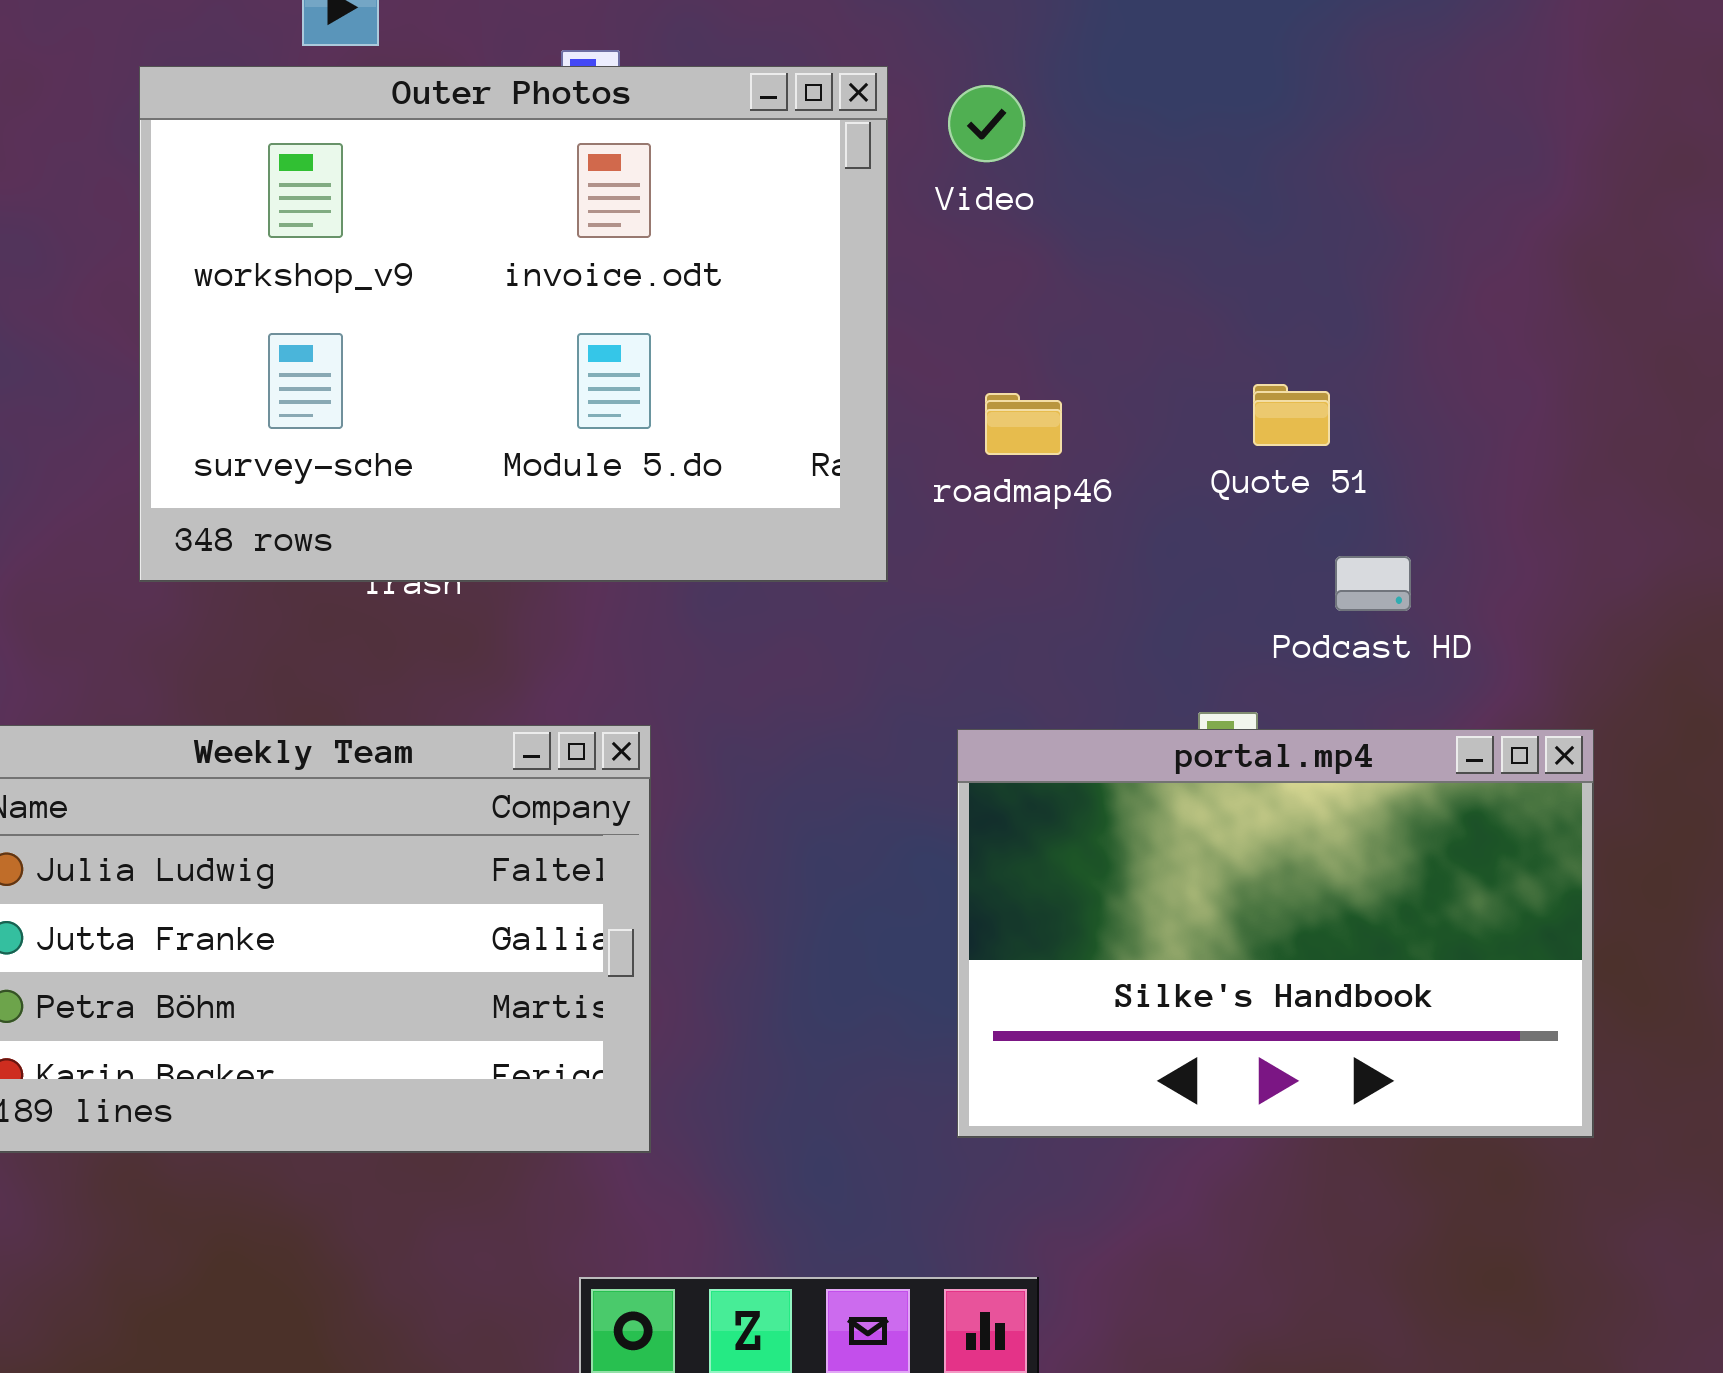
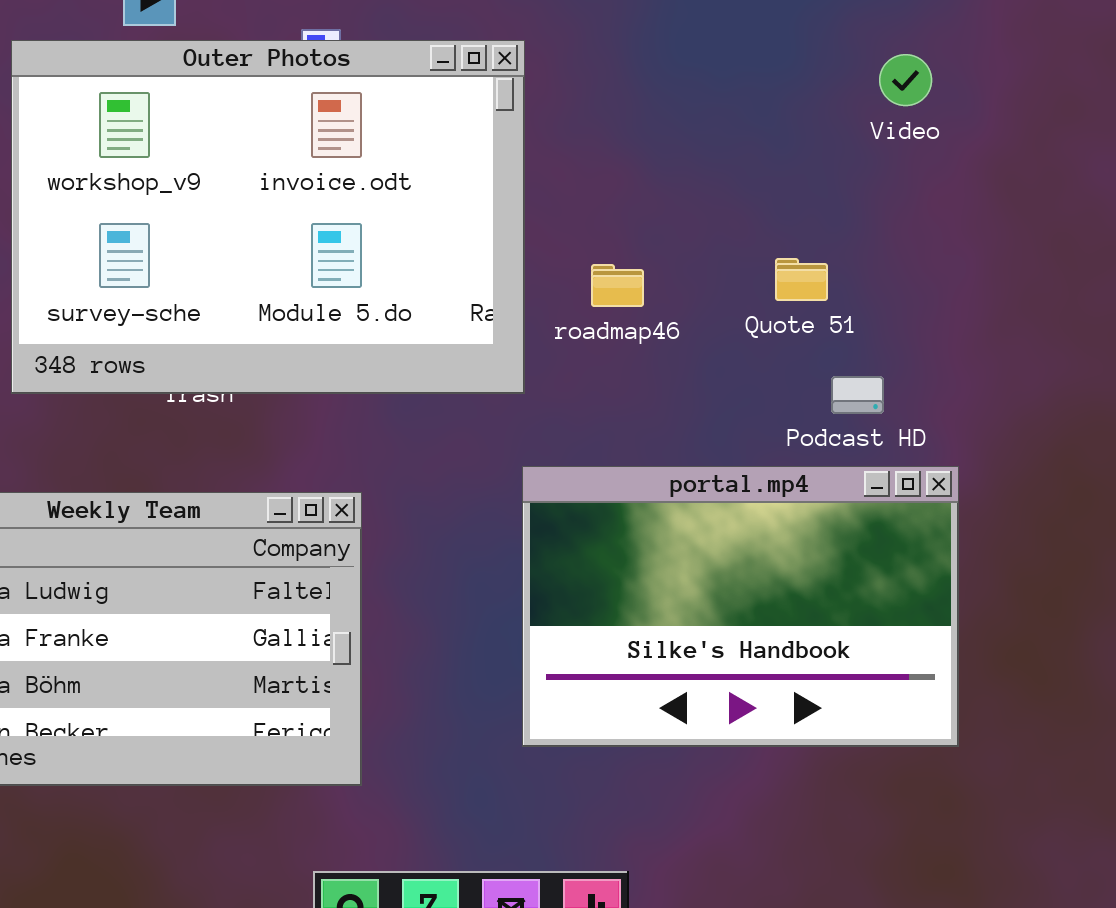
Video: [948,85,1025,162] -> [879,54,932,106], moved
portal.mp4: [957,729,1594,1138] -> [522,466,959,747], moved

